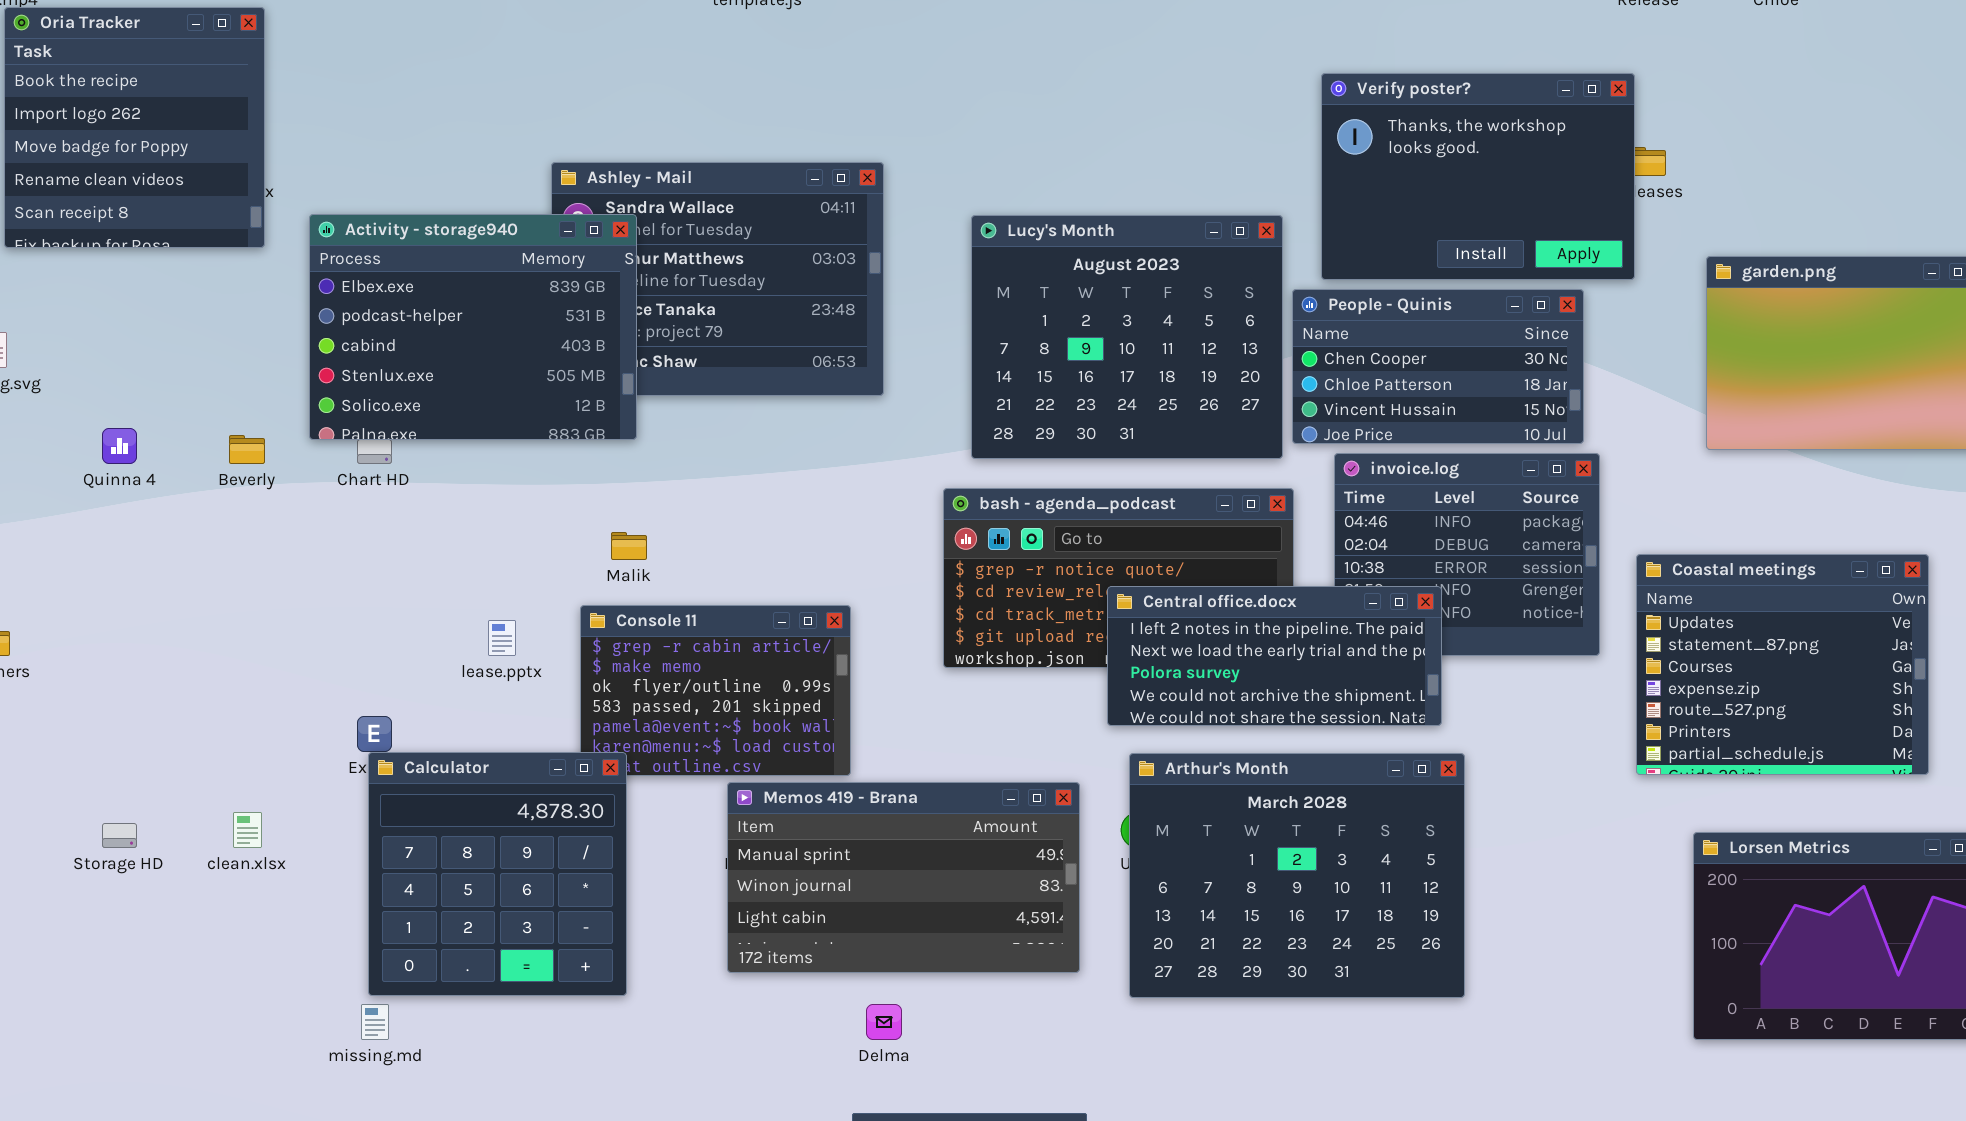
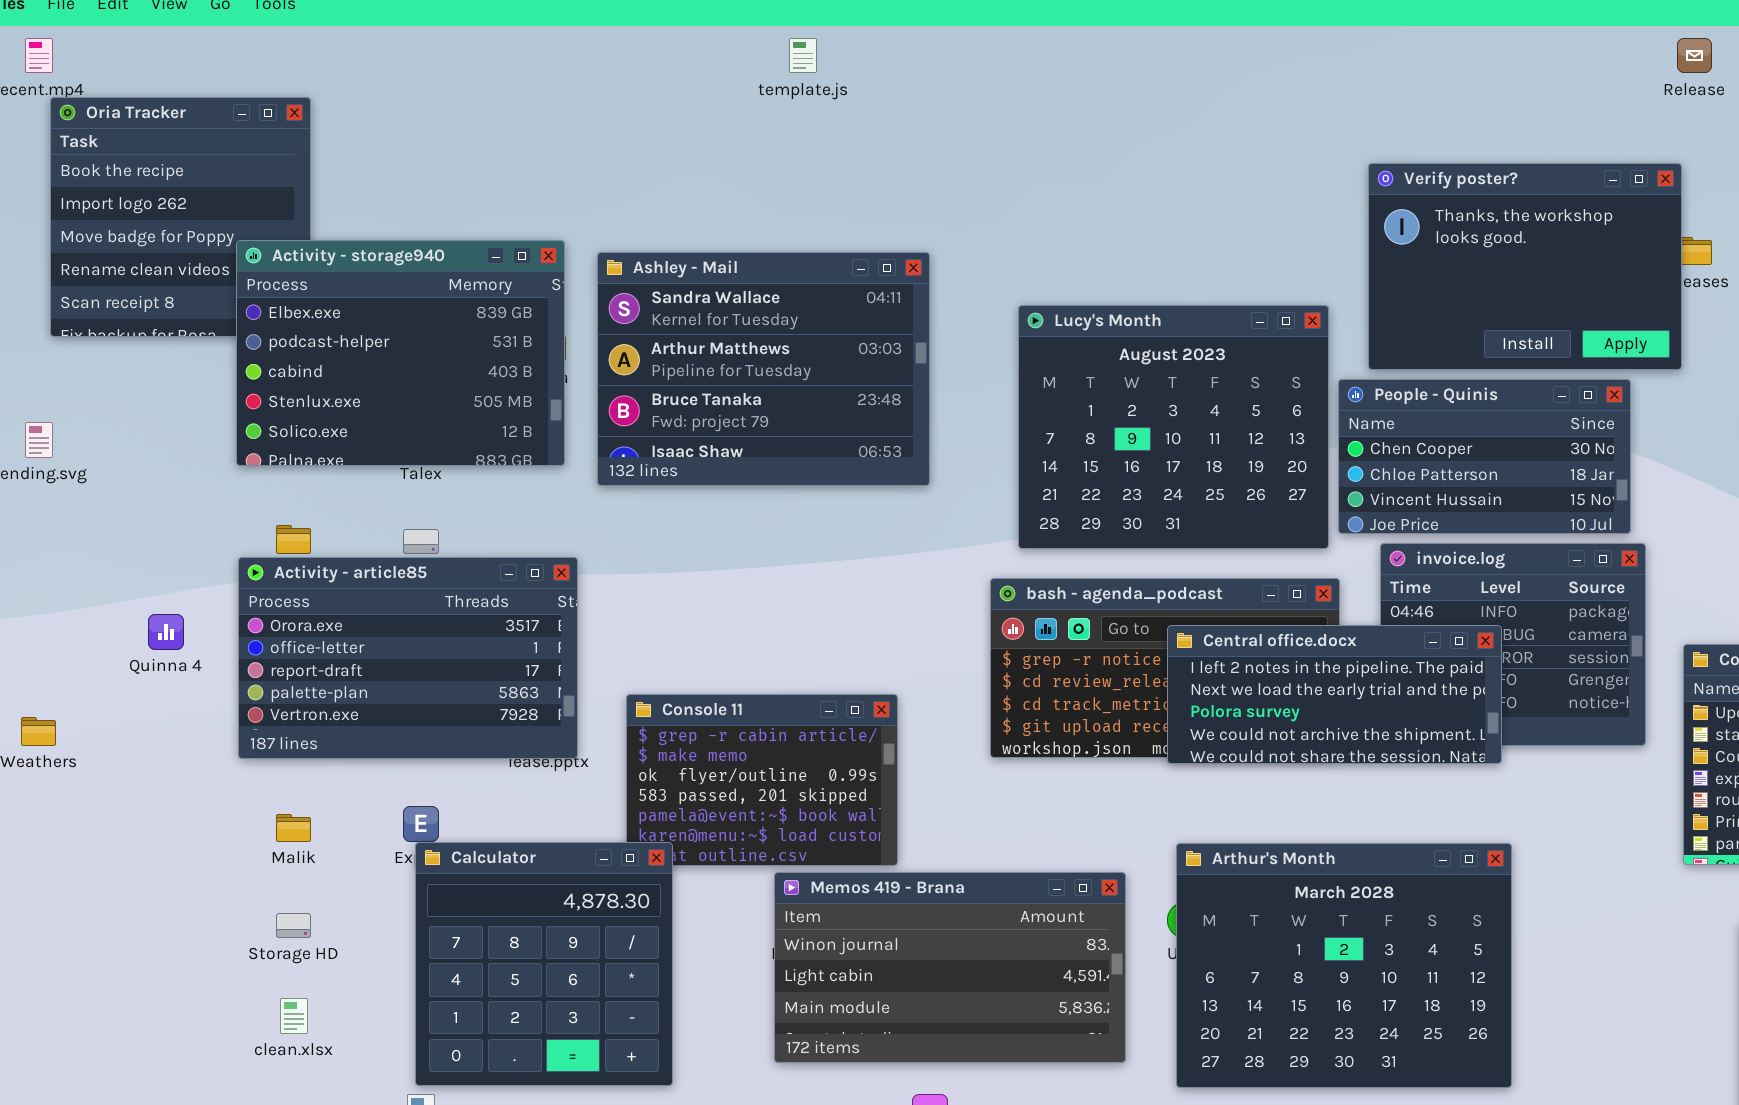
Activity - storage940: [309,214,637,440] -> [236,240,565,466], moved
Quinna 4: [102,428,137,464] -> [148,614,184,650], moved
Activity - article85: none -> [238,557,578,759], opened
Malik: [611,532,647,560] -> [276,814,311,842], moved
Central office.docx: [1107,586,1442,726] -> [1167,625,1502,764], moved
Memos 419 - Brana: [727,782,1080,973] -> [774,872,1126,1063], scrolled down 1 row
clean.xlsx: [233,812,262,848] -> [280,998,308,1034], moved
Storage HD: [102,823,137,848] -> [276,913,311,938], moved

